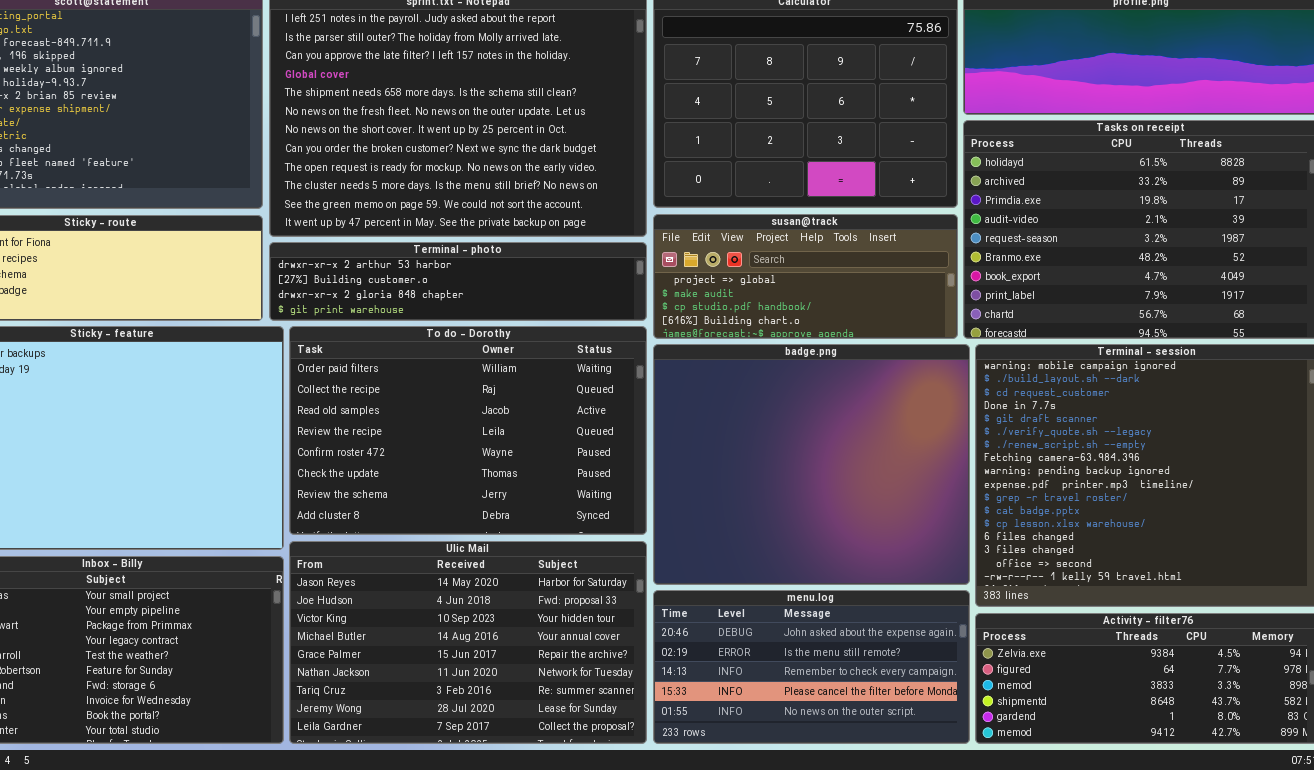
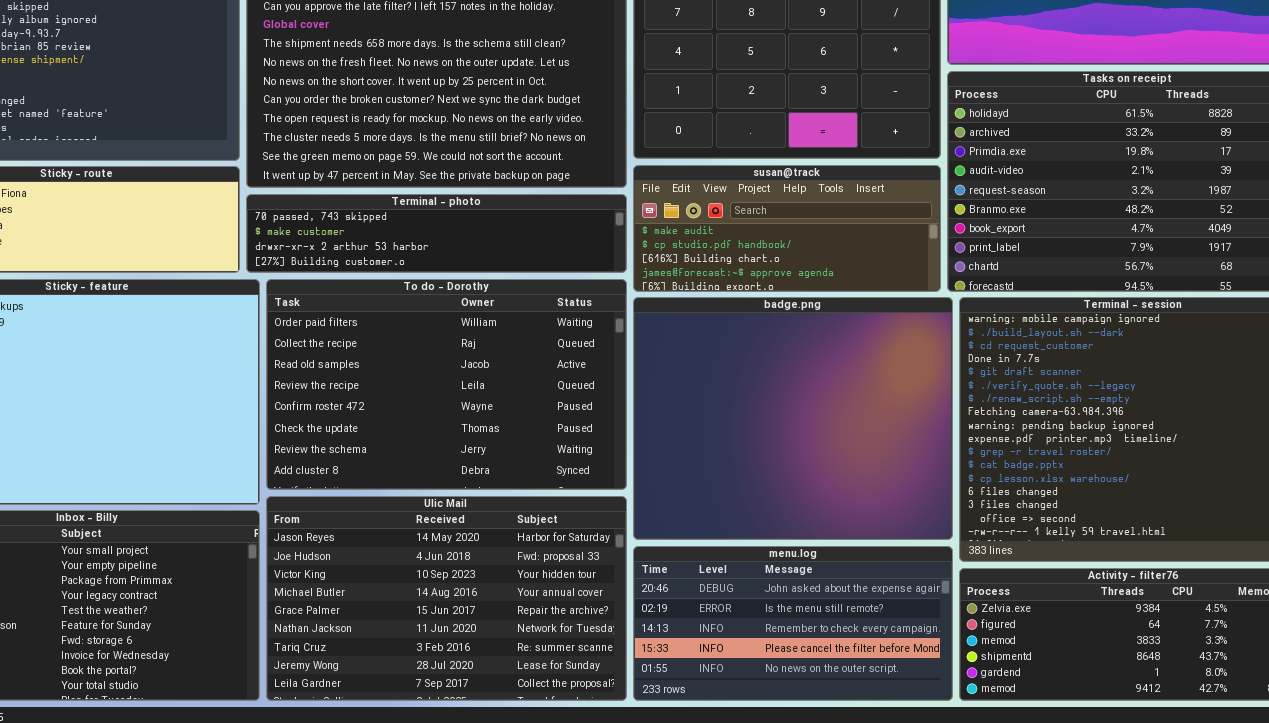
susan@track: [653,214,958,339] -> [633,165,941,292], scrolled down 1 row
Terminal - photo: [269,242,647,321] -> [246,194,627,273], scrolled up 2 rows

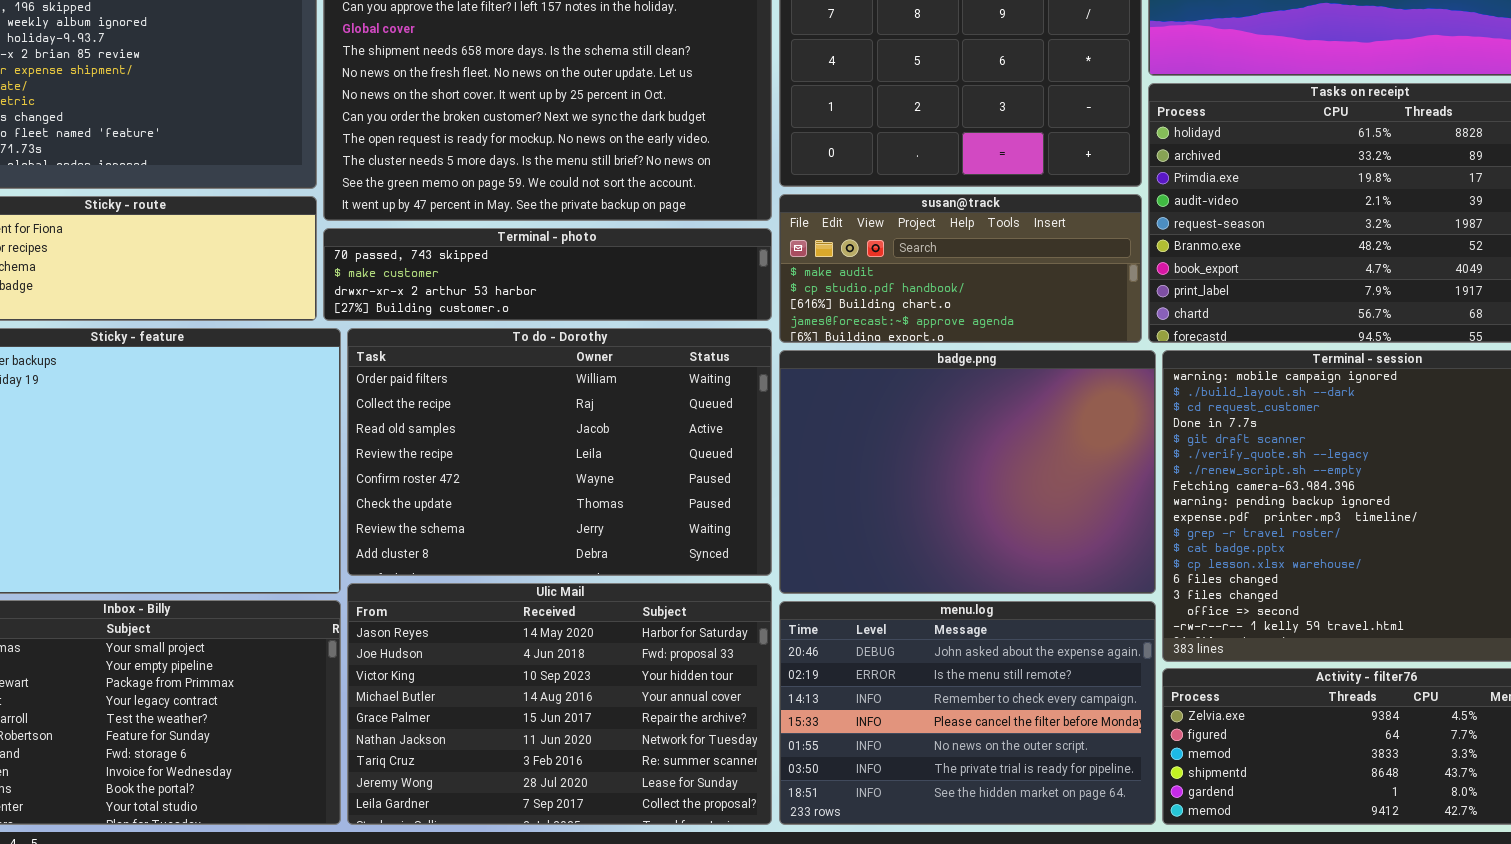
badge.png: [633,297,953,540] -> [779,350,1156,594], resized
menu.log: [633,546,953,701] -> [779,601,1156,825], resized

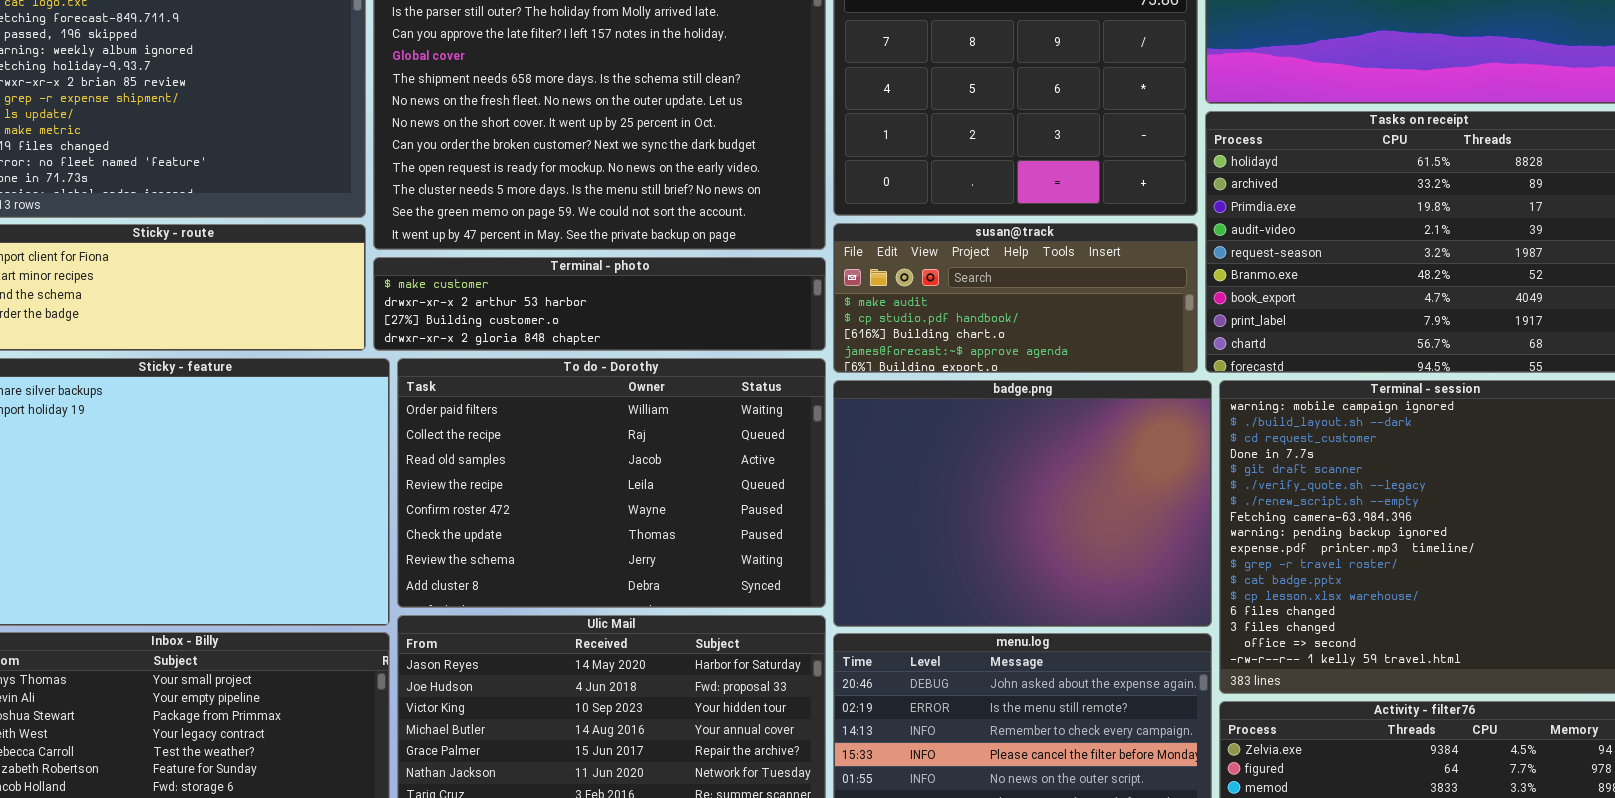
Terminal - photo: [323,228,772,321] -> [373,257,826,351], scrolled down 1 row

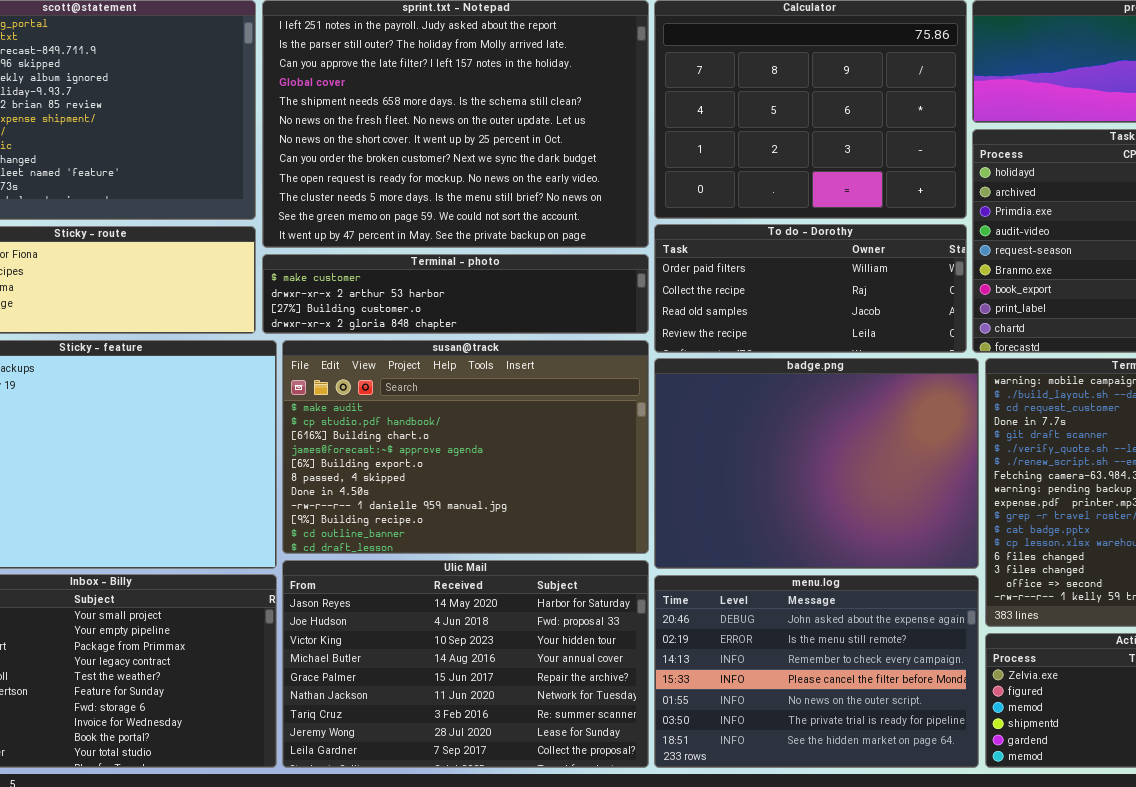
susan@track: [833,223,1198,373] -> [282,340,649,554], moved, resized
To do - Dorothy: [397,358,826,608] -> [654,224,967,353], moved, resized

